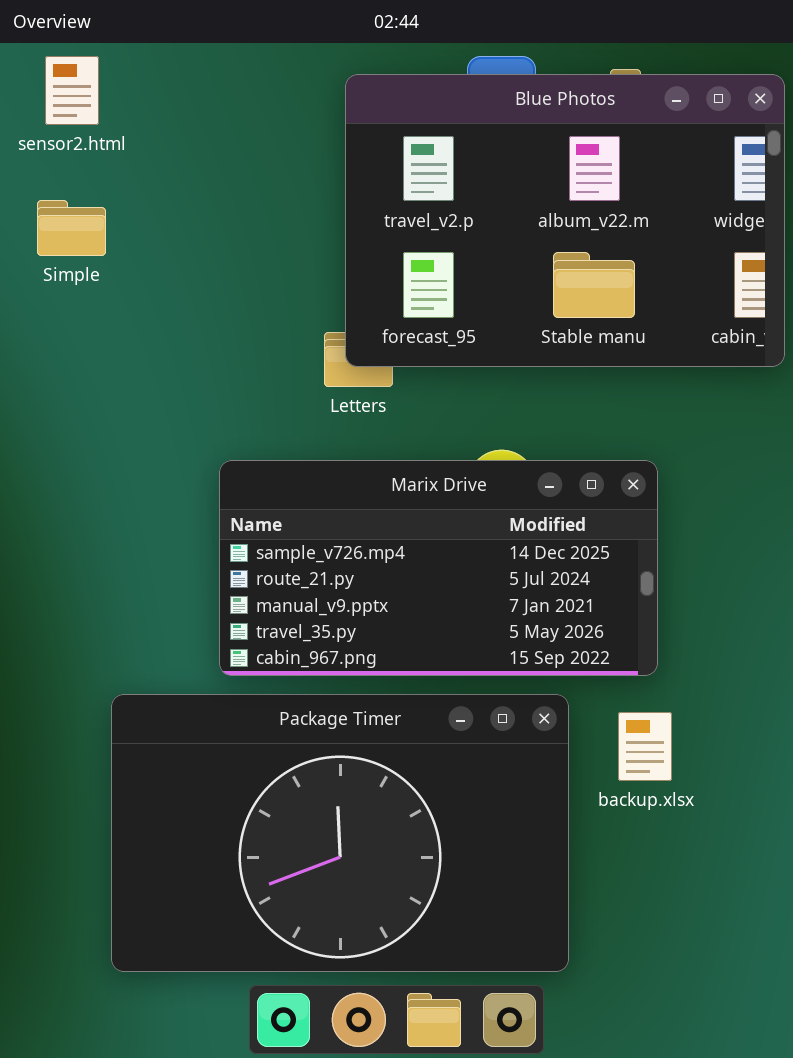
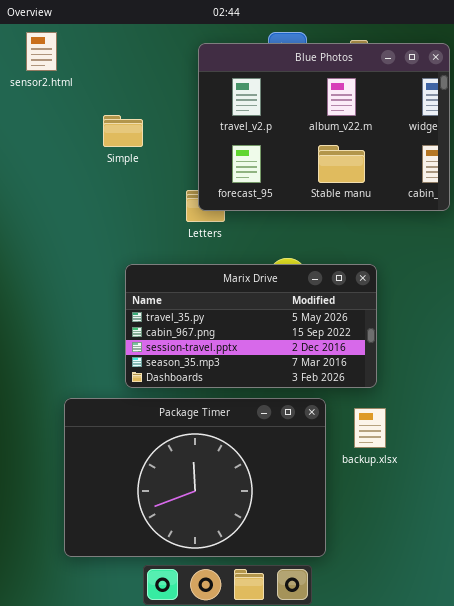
Simple: [37,200,106,256] -> [103,115,143,147], moved
Marix Drive: [219,460,658,676] -> [125,264,377,388], scrolled down 3 rows

